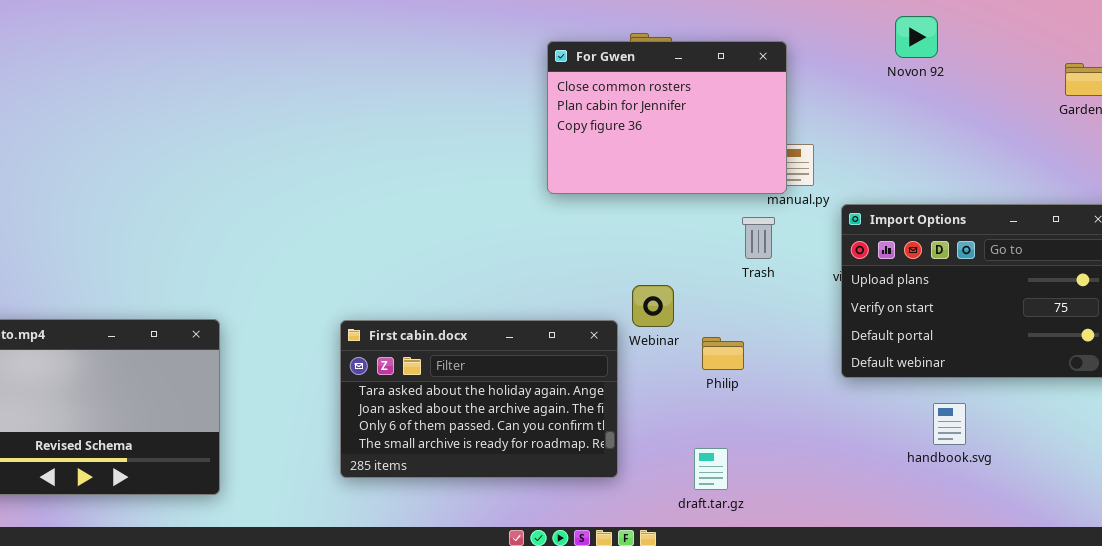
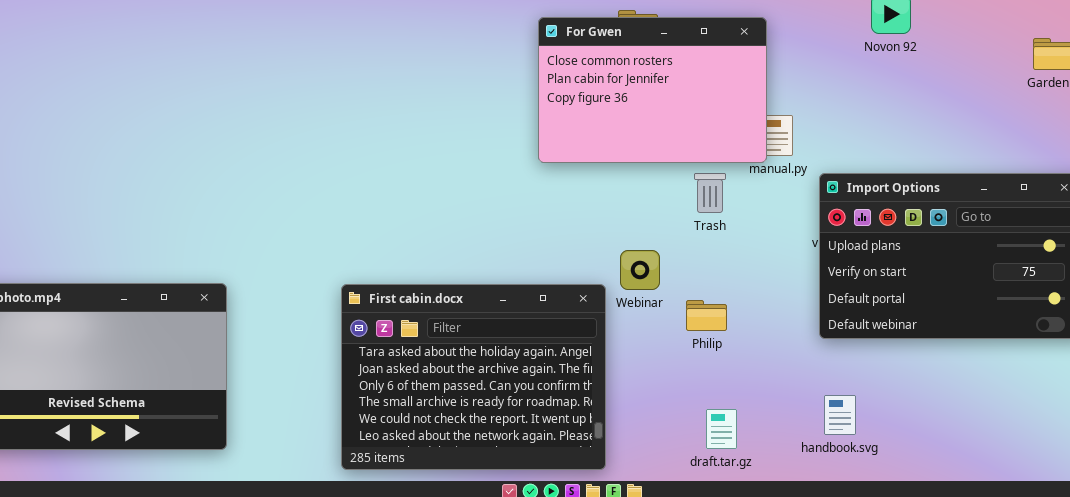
Trash: [742,217,775,259] -> [694,173,726,213], moved
First cabin.docx: [340,320,618,478] -> [341,284,606,470], resized
handbook.svg: [933,403,966,445] -> [824,395,856,435], moved
draft.tar.gz: [694,448,728,490] -> [706,409,737,449], moved

